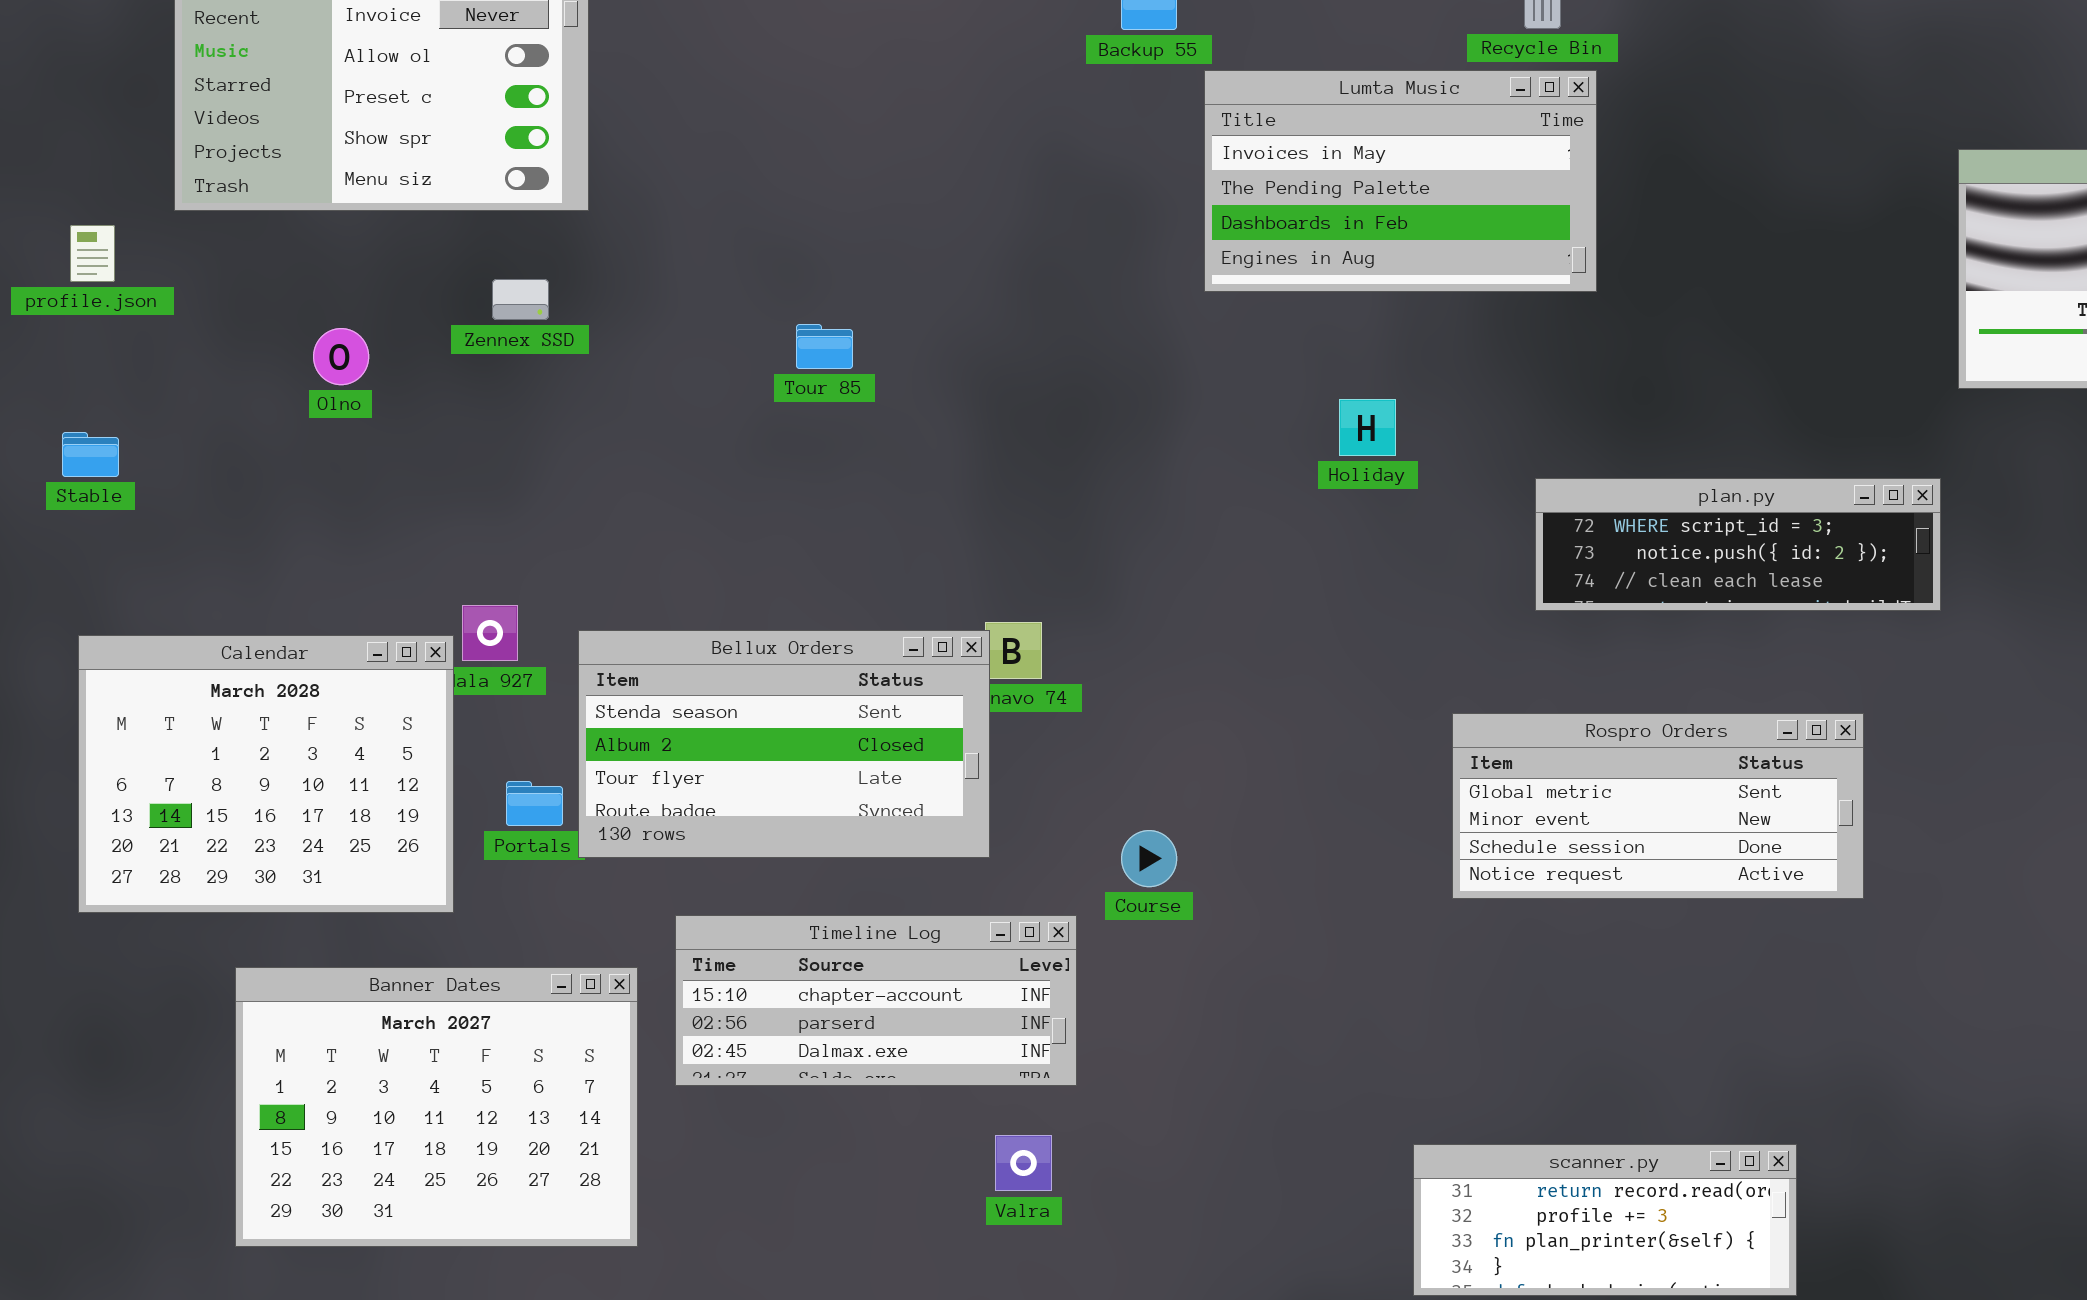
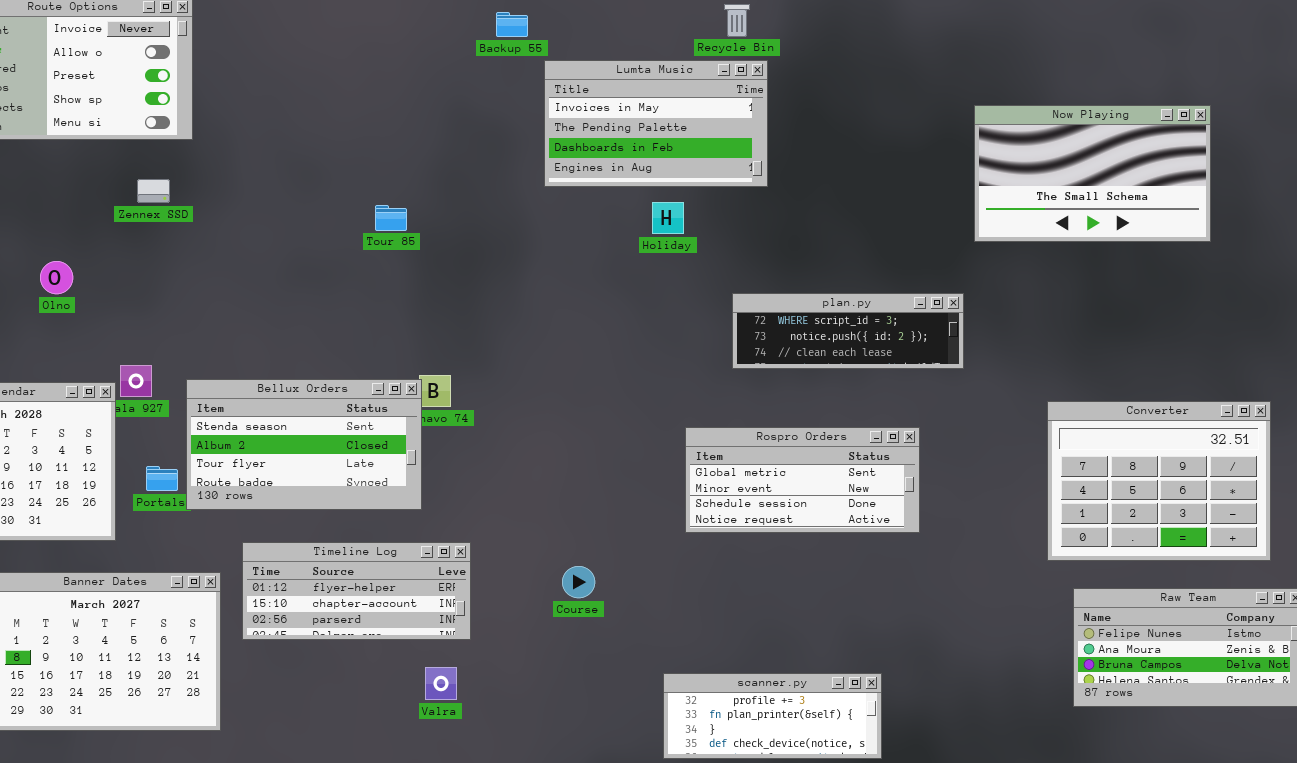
Tour 85: [796,324,853,369] -> [375,205,407,231], moved
Olno: [313,328,369,385] -> [40,261,73,294], moved
Holiday: [1339,399,1396,456] -> [652,202,684,234], moved
Course: [1121,830,1177,887] -> [562,566,595,598], moved
Timeline Log: [675,915,1077,1086] -> [242,542,471,640], scrolled up 1 row
scanner.py: [1413,1144,1797,1296] -> [663,673,882,759], scrolled down 1 row

